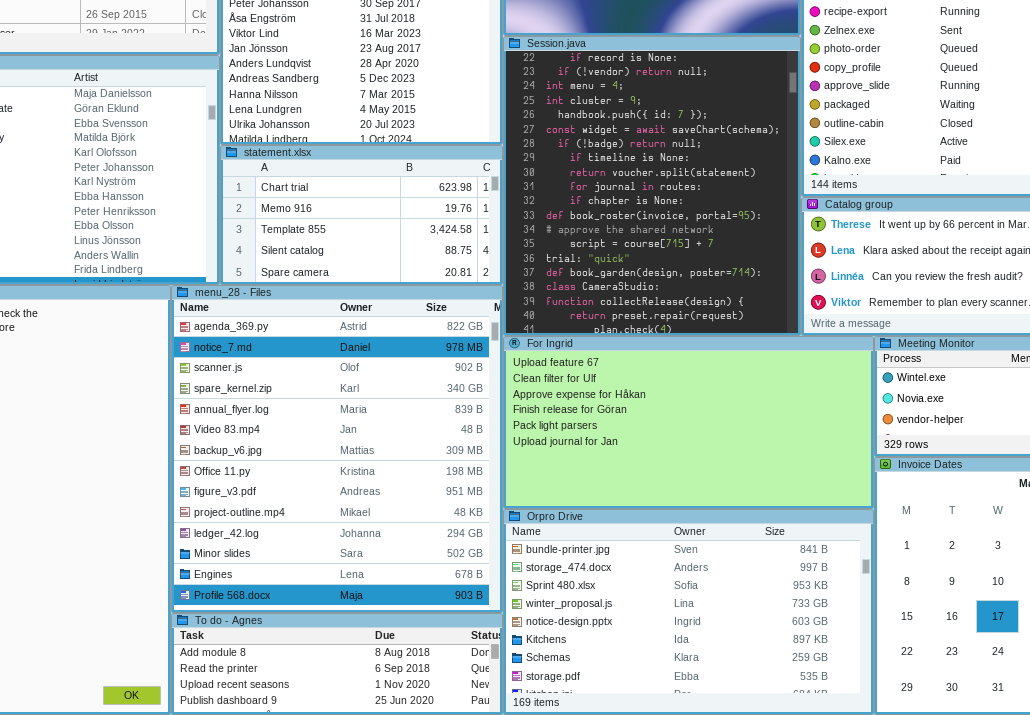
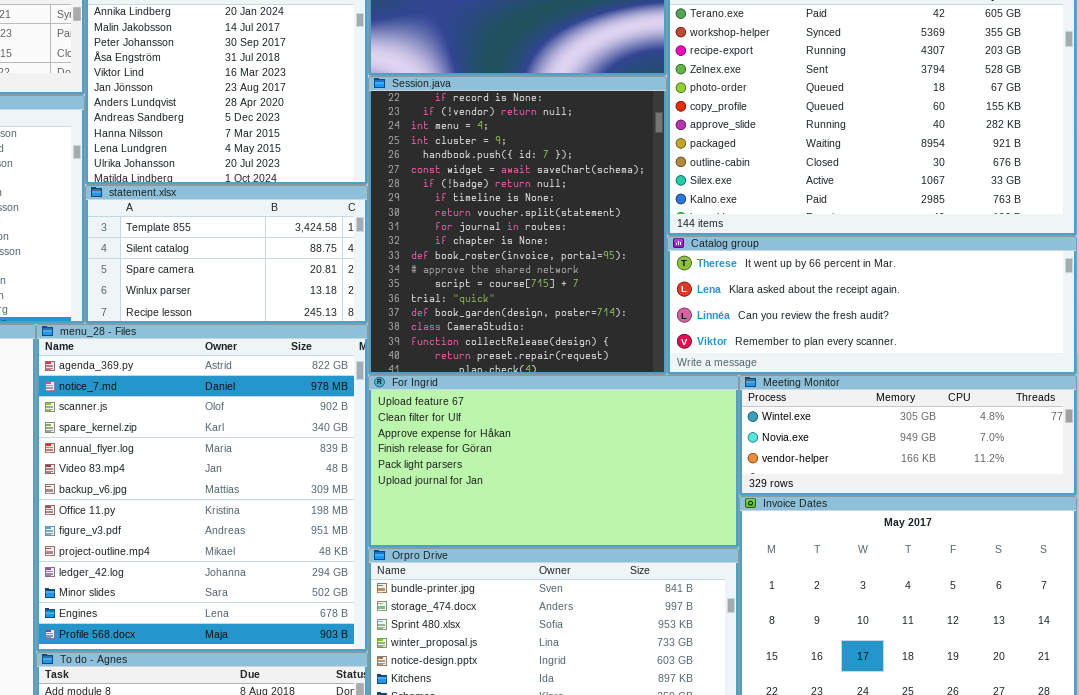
statement.xlsx: [220,145,503,285] -> [85,185,368,324], scrolled down 2 rows

